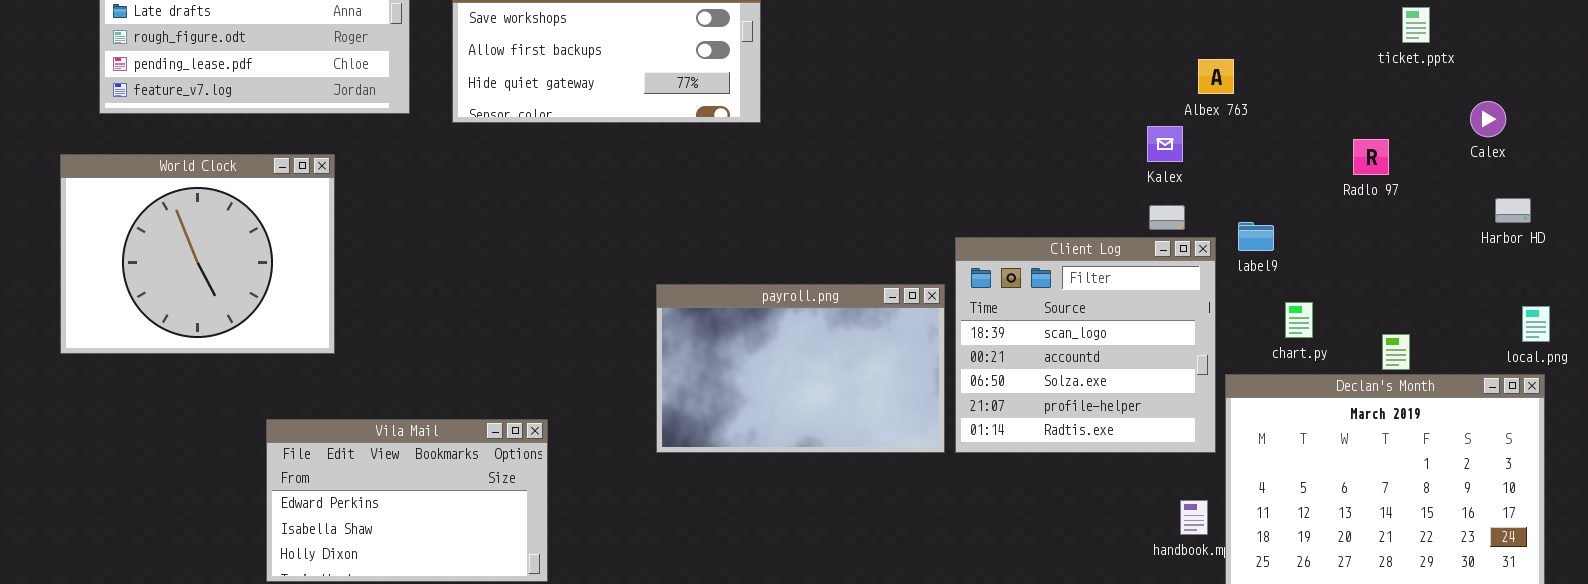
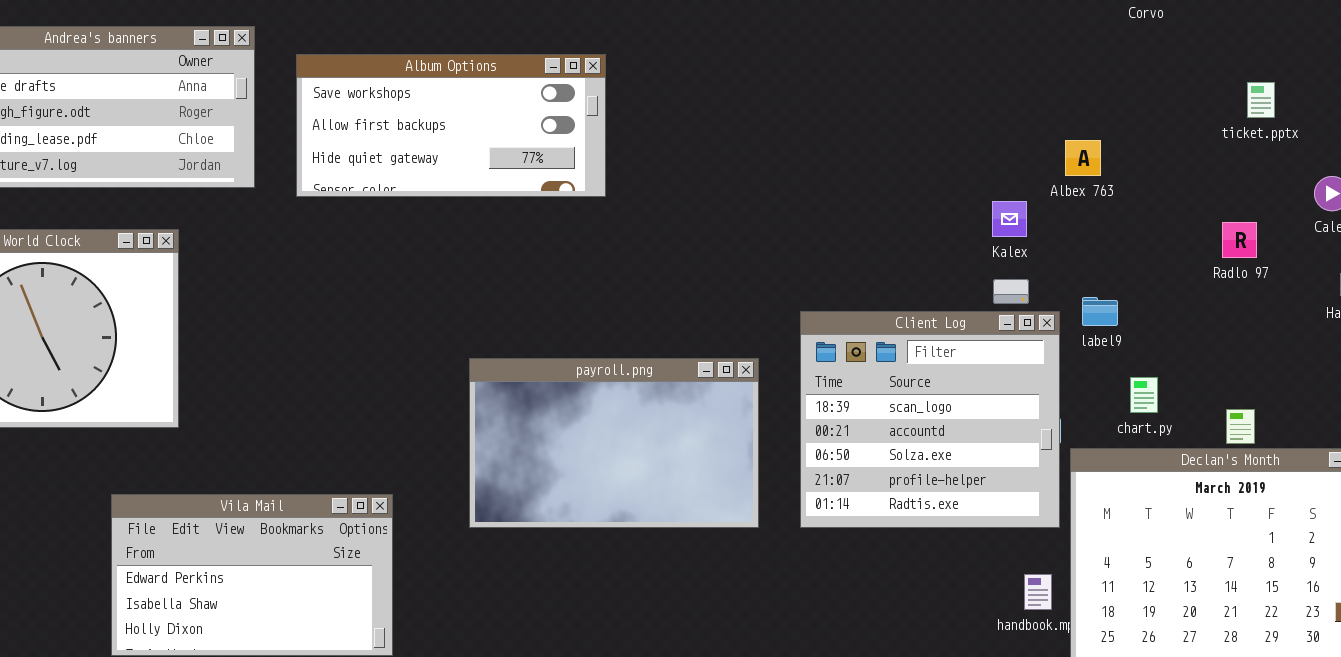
Albex 763: [1198,59,1234,94] -> [1065,140,1101,176], moved
Radlo 97: [1353,139,1389,175] -> [1222,222,1257,258], moved
payroll.png: [656,284,945,453] -> [469,358,759,528], moved

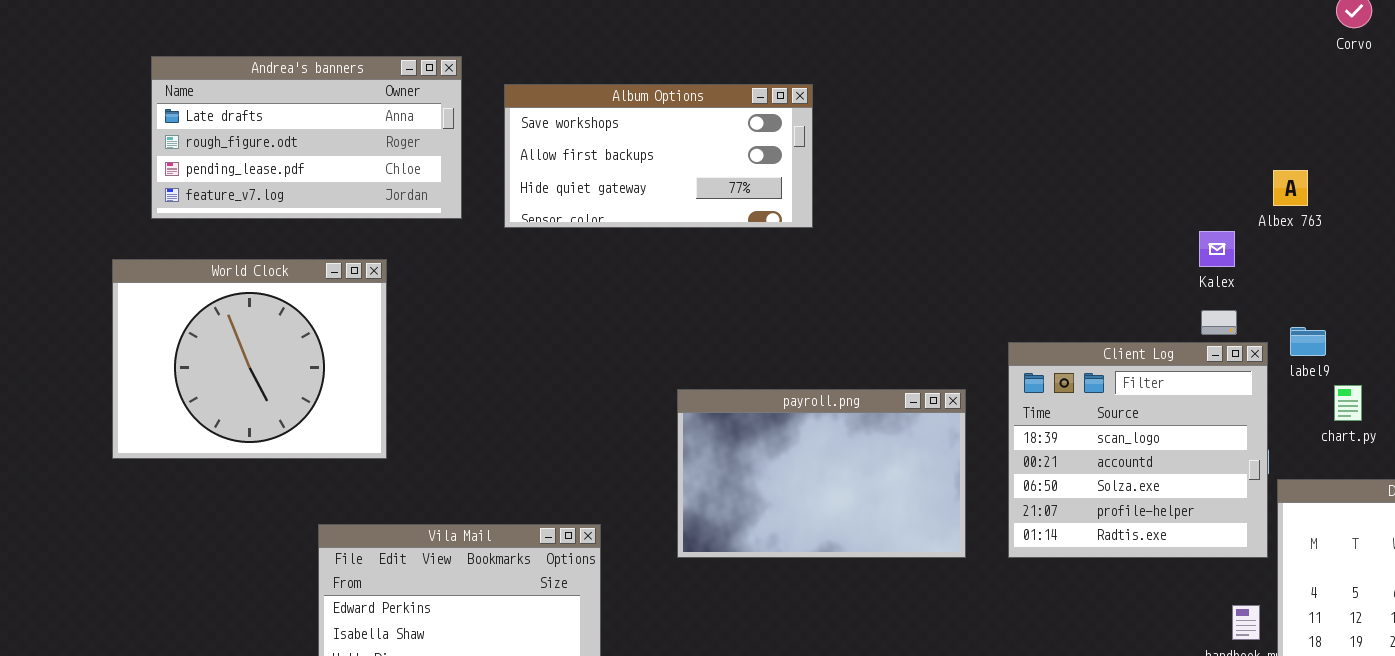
chart.py: [1130,377,1158,413] -> [1334,385,1362,421], moved

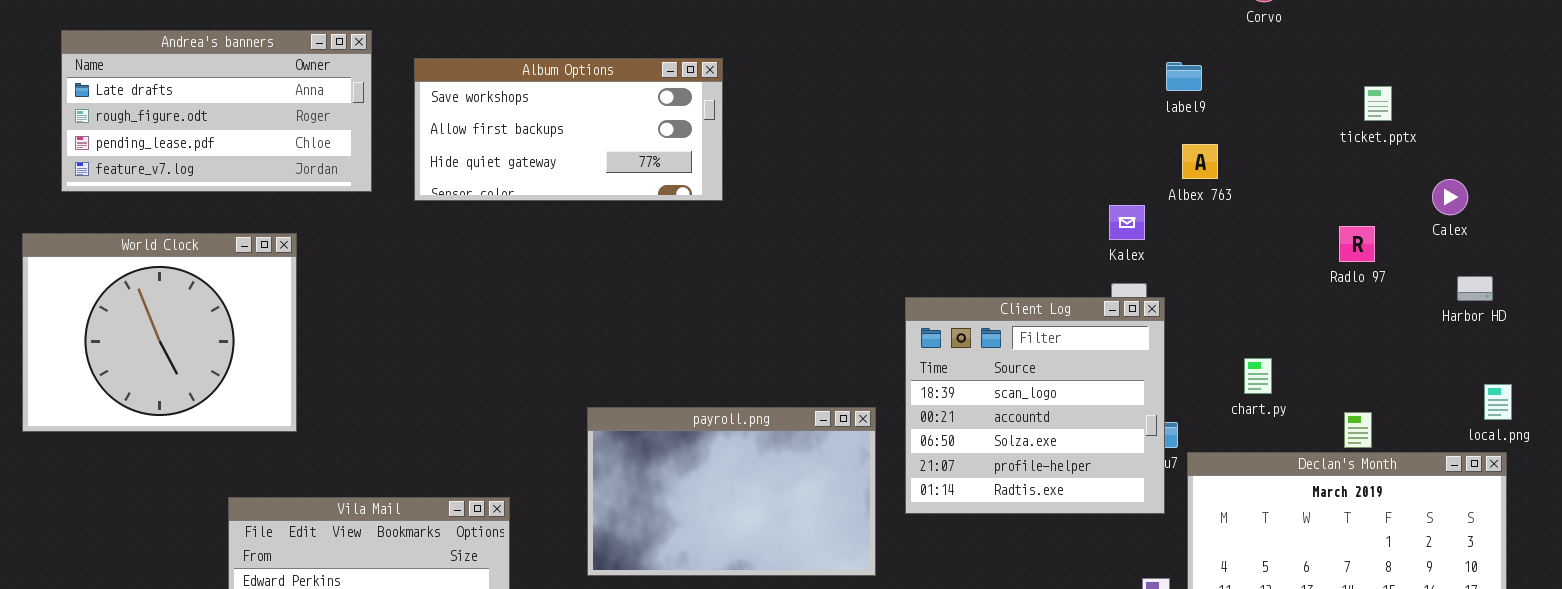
label9: [1290,327,1326,356] -> [1166,62,1202,91], moved
Client Log: [1008,342,1268,558] -> [905,297,1165,514], moved
payroll.png: [677,389,966,558] -> [587,407,876,576], moved

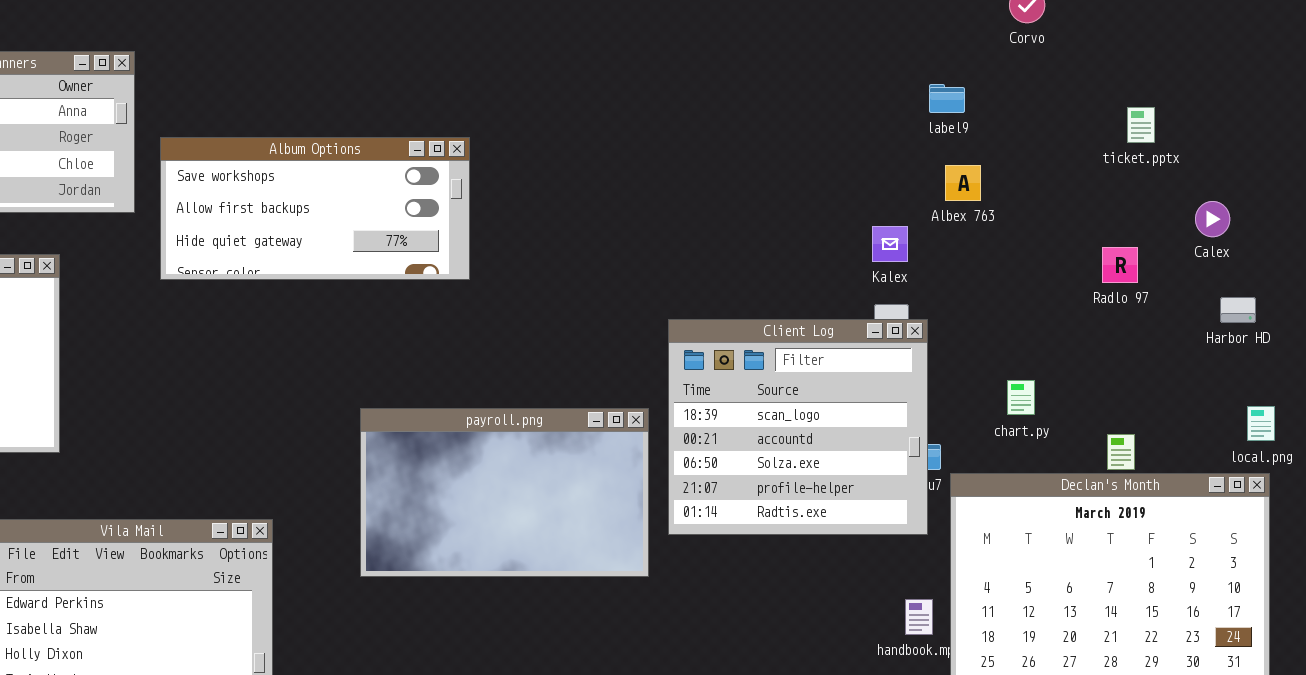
Album Options: [414,58,723,201] -> [160,137,470,280], moved
payroll.png: [587,407,876,576] -> [360,408,649,577], moved

